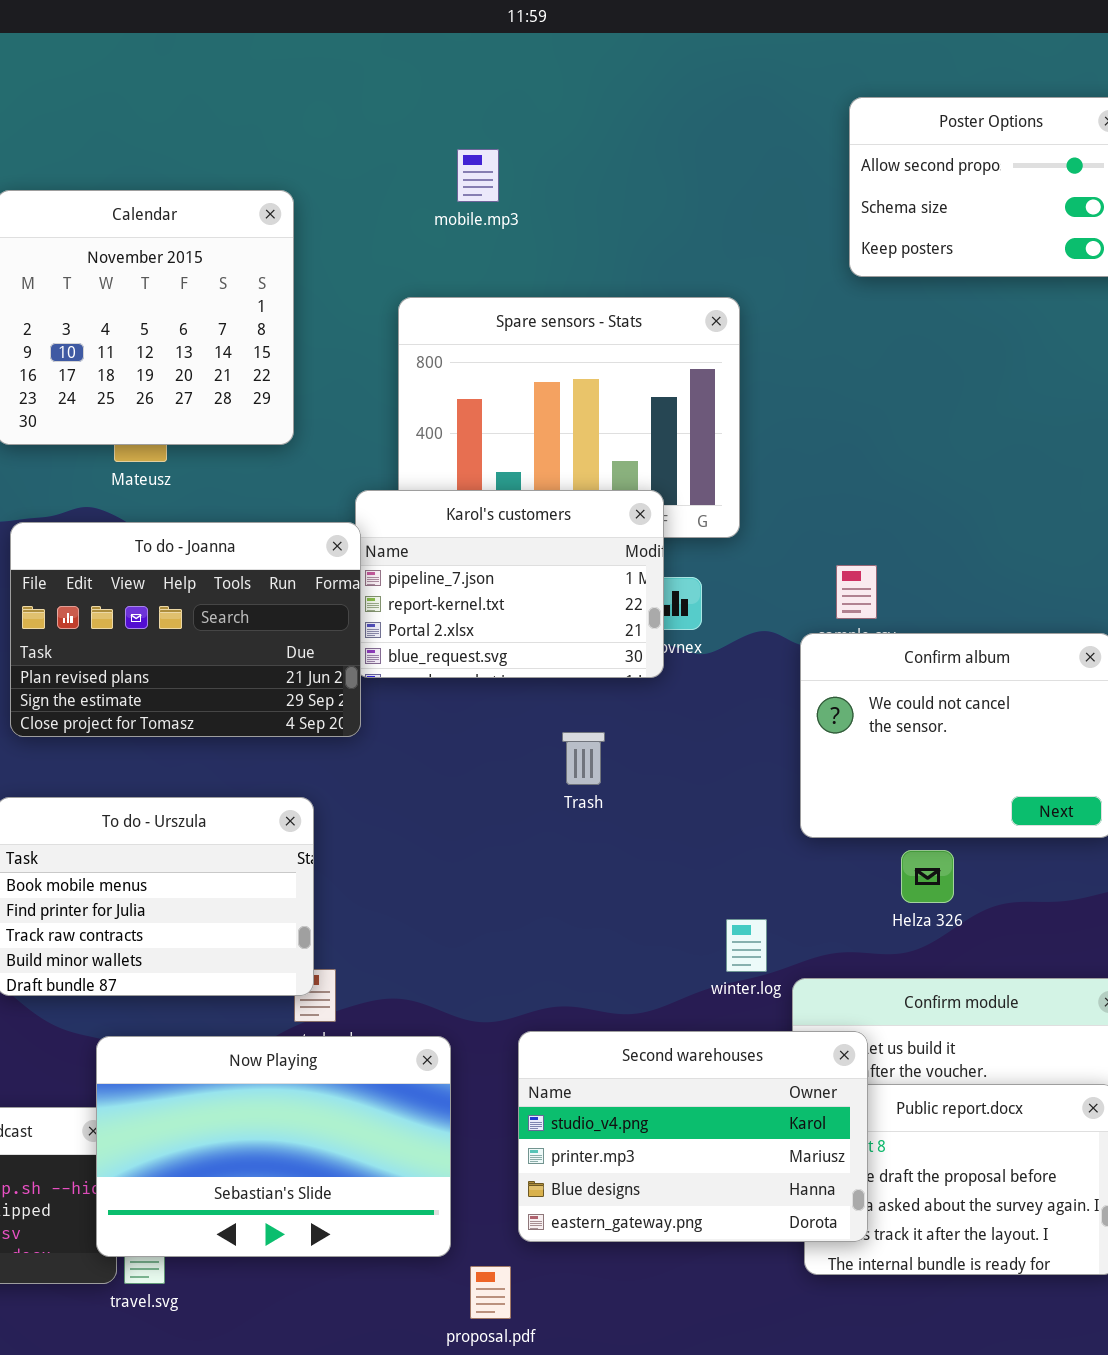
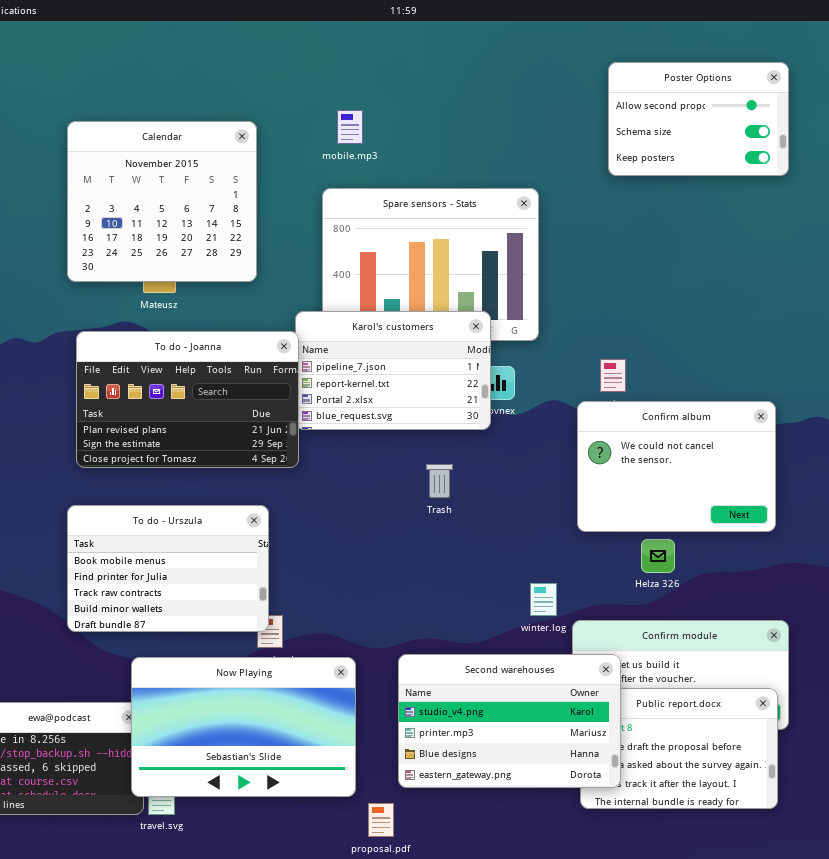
mobile.mp3: [457,149,499,202] -> [337,110,363,144], moved

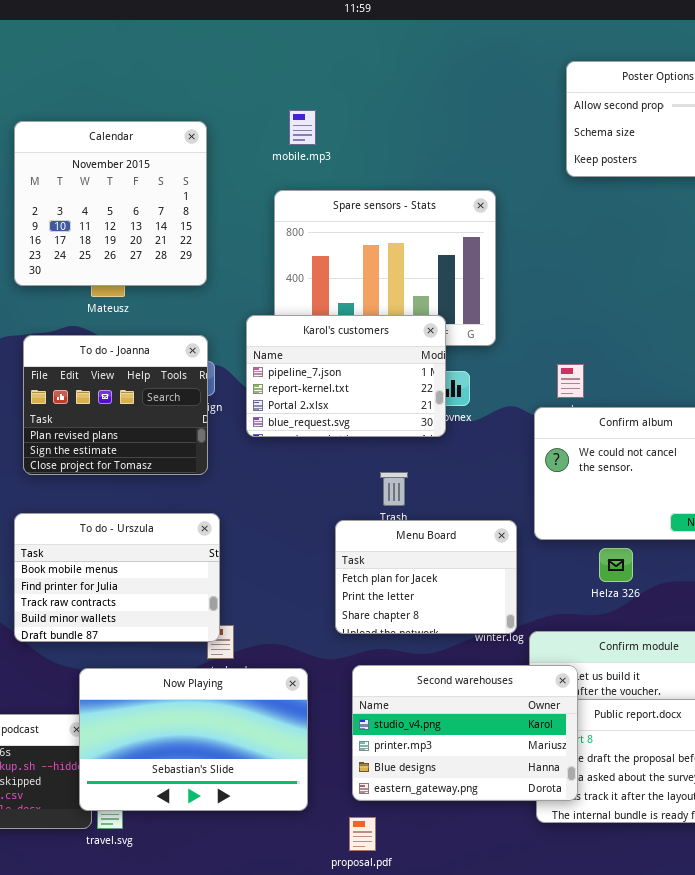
To do - Joanna: [76,331,299,468] -> [23,335,208,475], resized
Menu Board: none -> [335,520,517,634], opened
proposal.pdf: [368,803,394,837] -> [349,817,376,851], moved

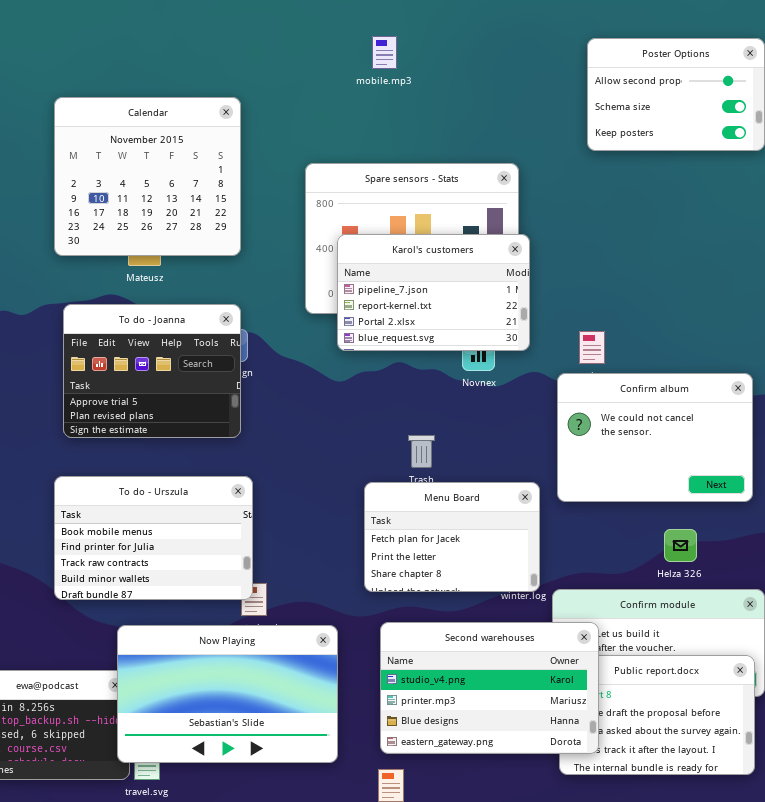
mobile.mp3: [289,110,316,145] -> [372,36,397,69], moved
Karol's customers: [246,315,446,437] -> [337,234,530,351], moved
To do - Joanna: [23,335,208,475] -> [63,304,241,438], scrolled up 1 row
Helza 326: [599,548,633,582] -> [664,529,697,562], moved

